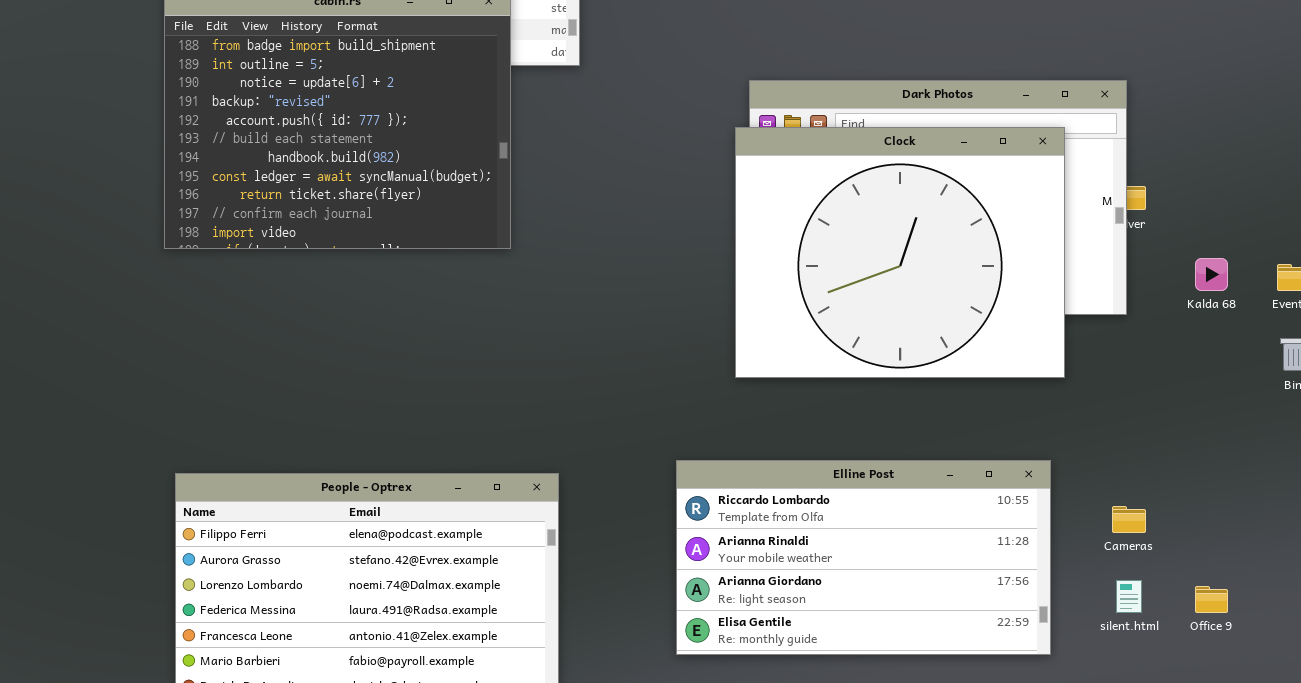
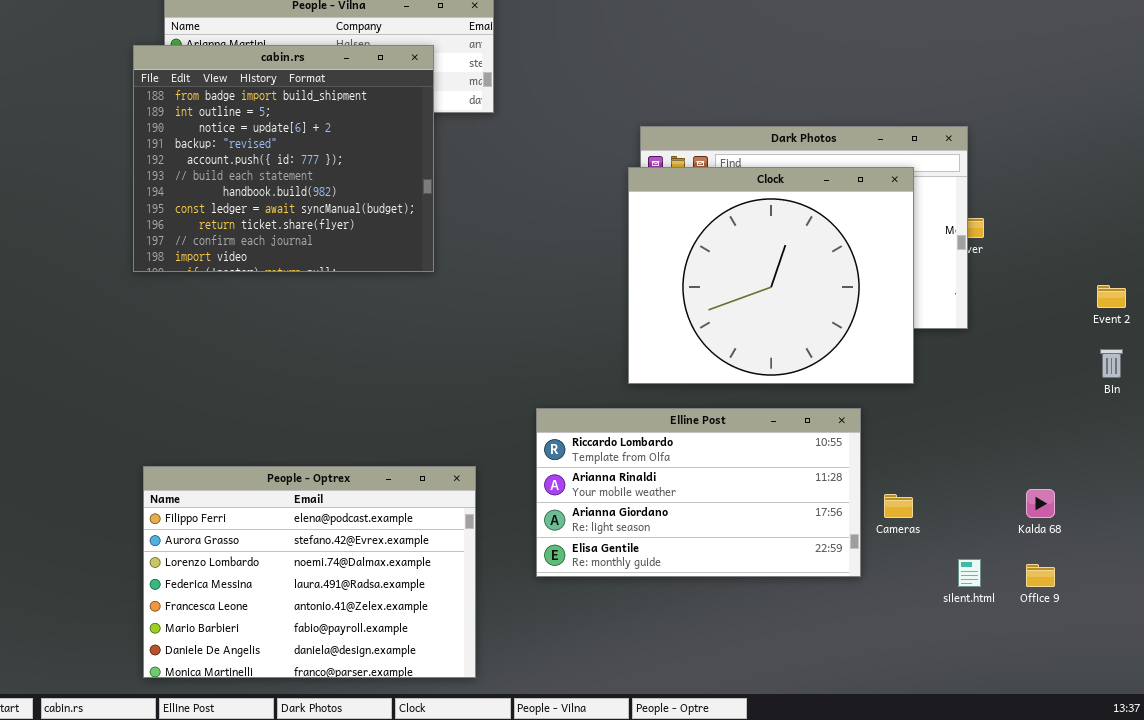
Kalda 68: [1195,258,1228,291] -> [1026,489,1055,518], moved
Elline Post: [676,460,1051,655] -> [536,408,861,577], moved
Cameras: [1112,506,1146,533] -> [884,494,913,518], moved

